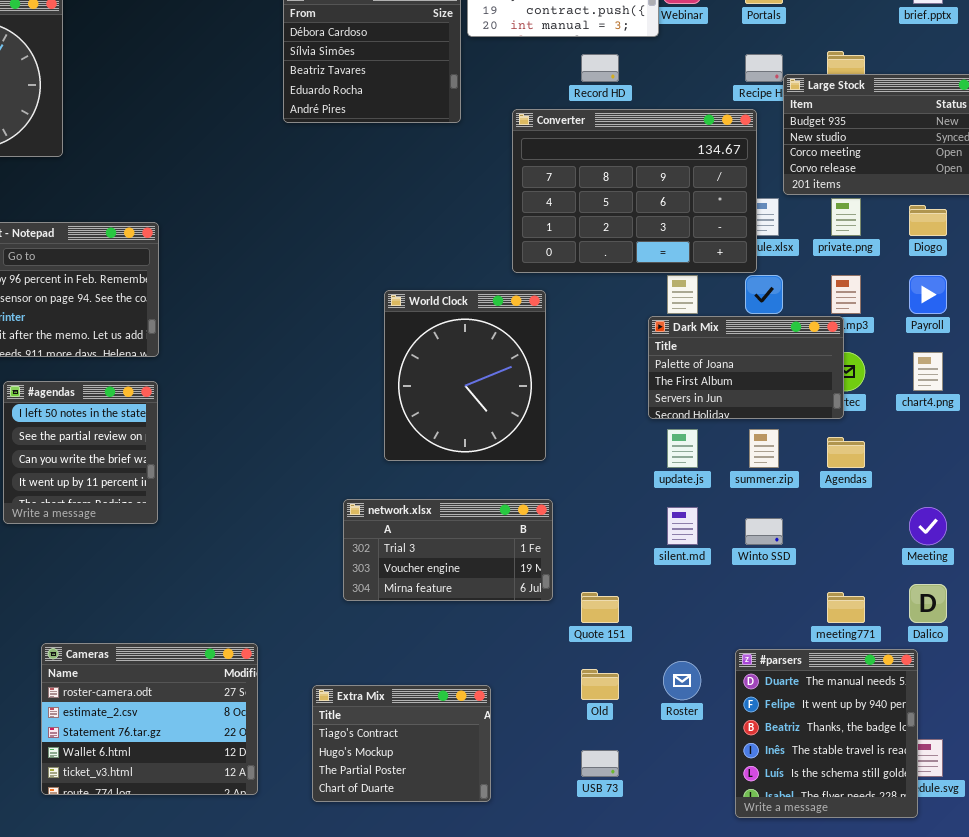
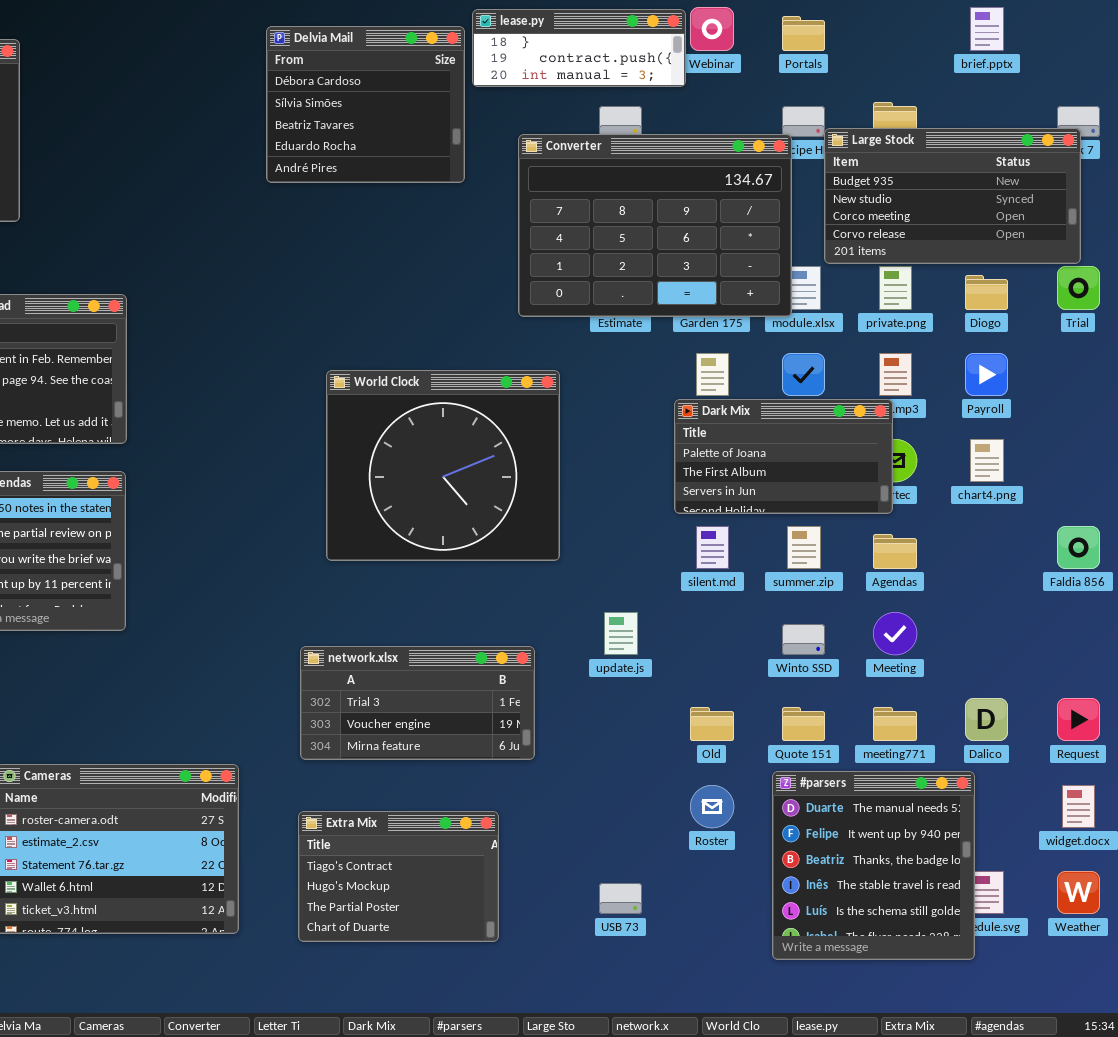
Converter: [512,109,757,273] -> [518,134,792,317], moved
World Clock: [384,290,546,461] -> [326,370,560,561], resized
update.js: [667,429,698,468] -> [604,612,638,655], moved
network.xlsx: [343,499,553,601] -> [300,646,535,760], moved
silent.md: [667,507,698,545] -> [696,526,729,569], moved
Meeting: [909,507,947,545] -> [873,612,917,655], moved
Quote 151: [581,592,619,623] -> [782,707,825,741], moved
Old: [581,669,619,700] -> [690,707,734,741], moved

